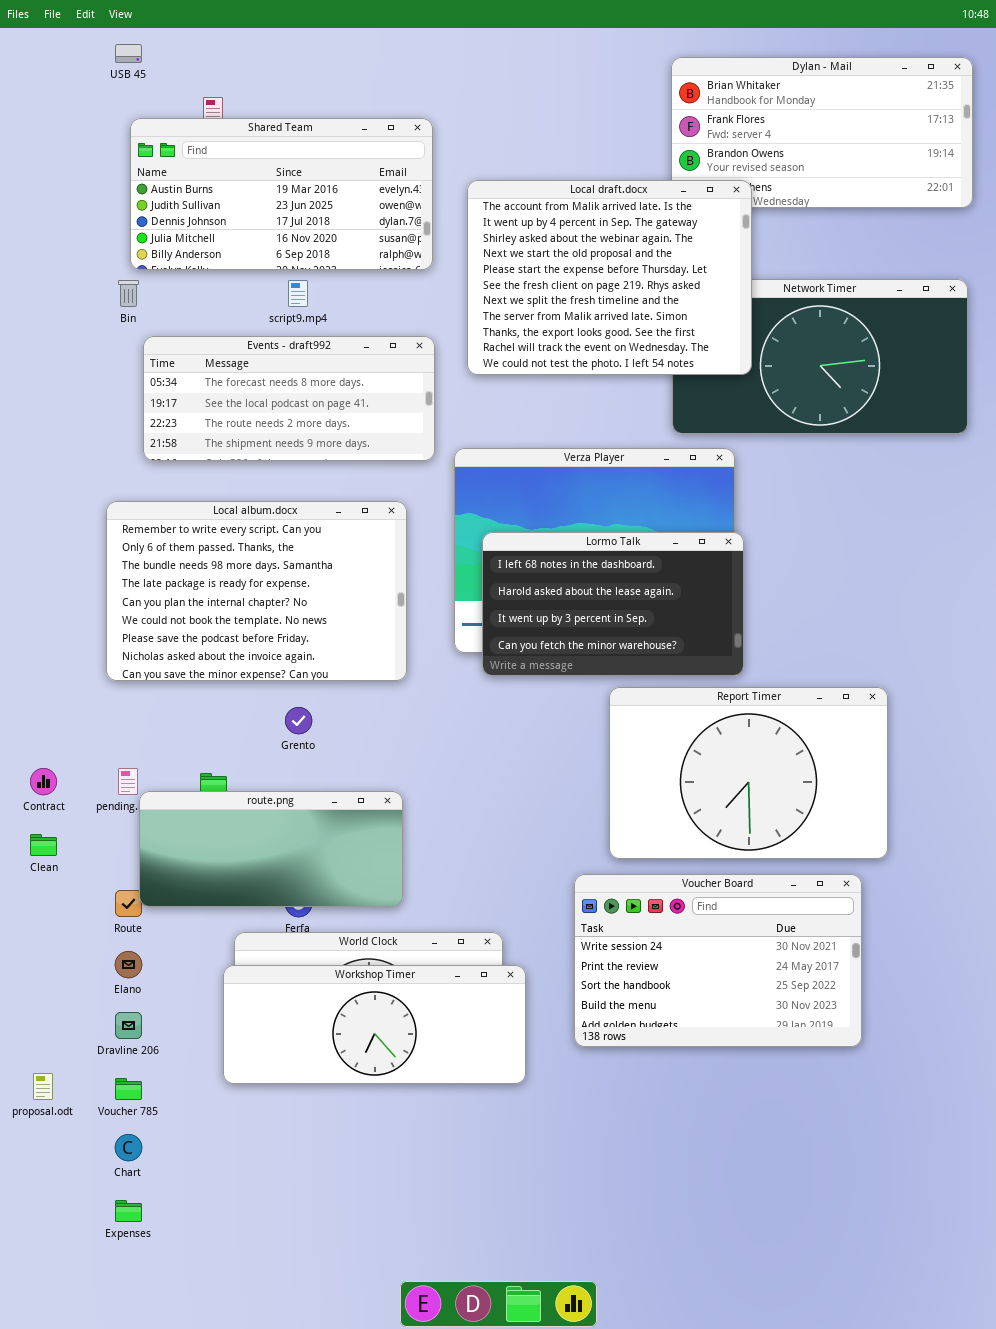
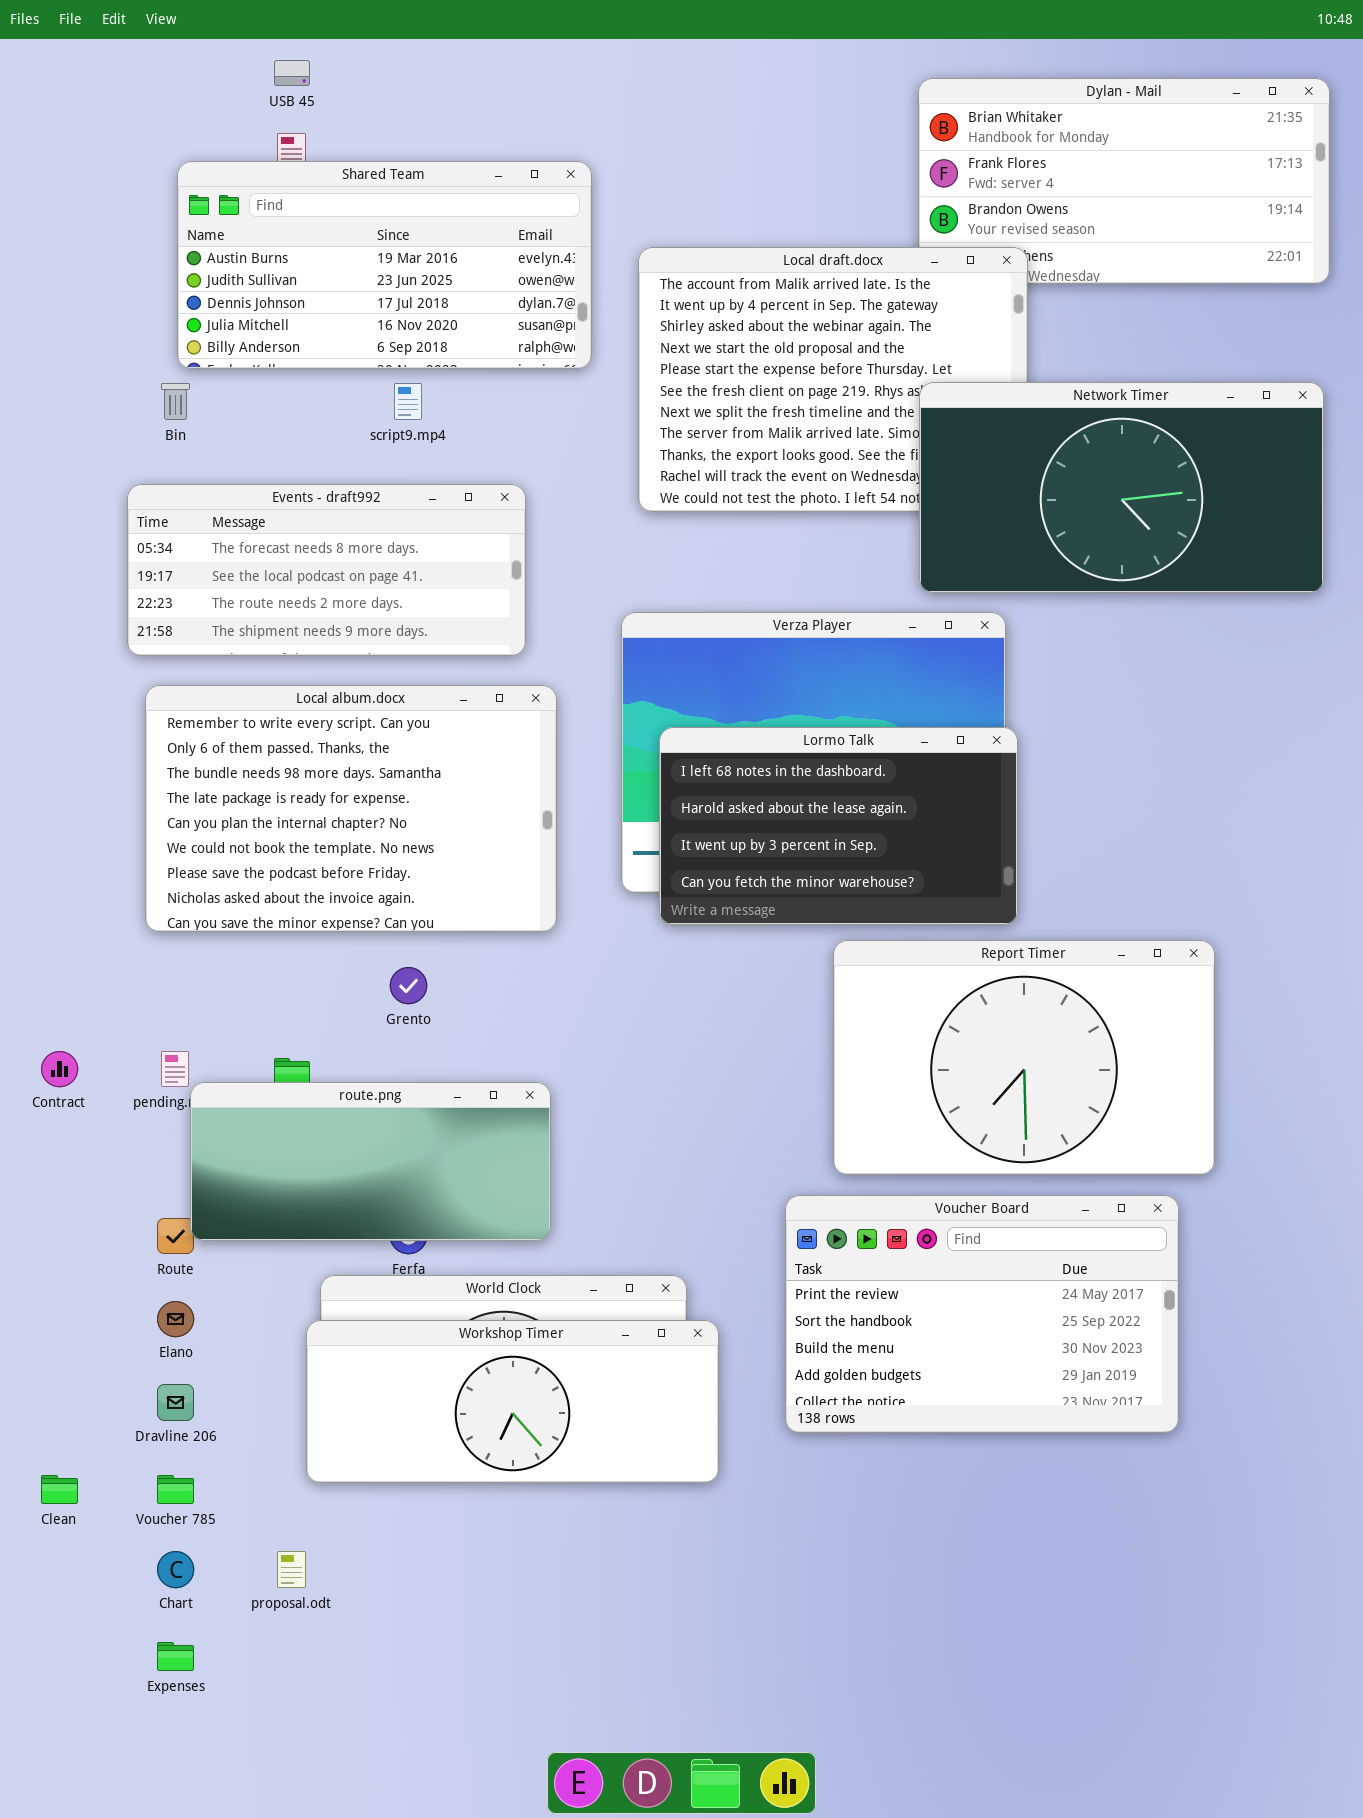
USB 45: [115,44,142,63] -> [274,60,310,86], moved
Network Timer: [672,279,968,434] -> [919,382,1324,593], raised
Events - draft992: [143,336,435,461] -> [127,484,526,656], moved
Clean: [30,834,57,856] -> [41,1475,78,1504], moved
Voucher Board: [574,874,862,1047] -> [785,1195,1179,1433], scrolled down 1 row
proposal.odt: [33,1073,53,1100] -> [277,1551,306,1588], moved

